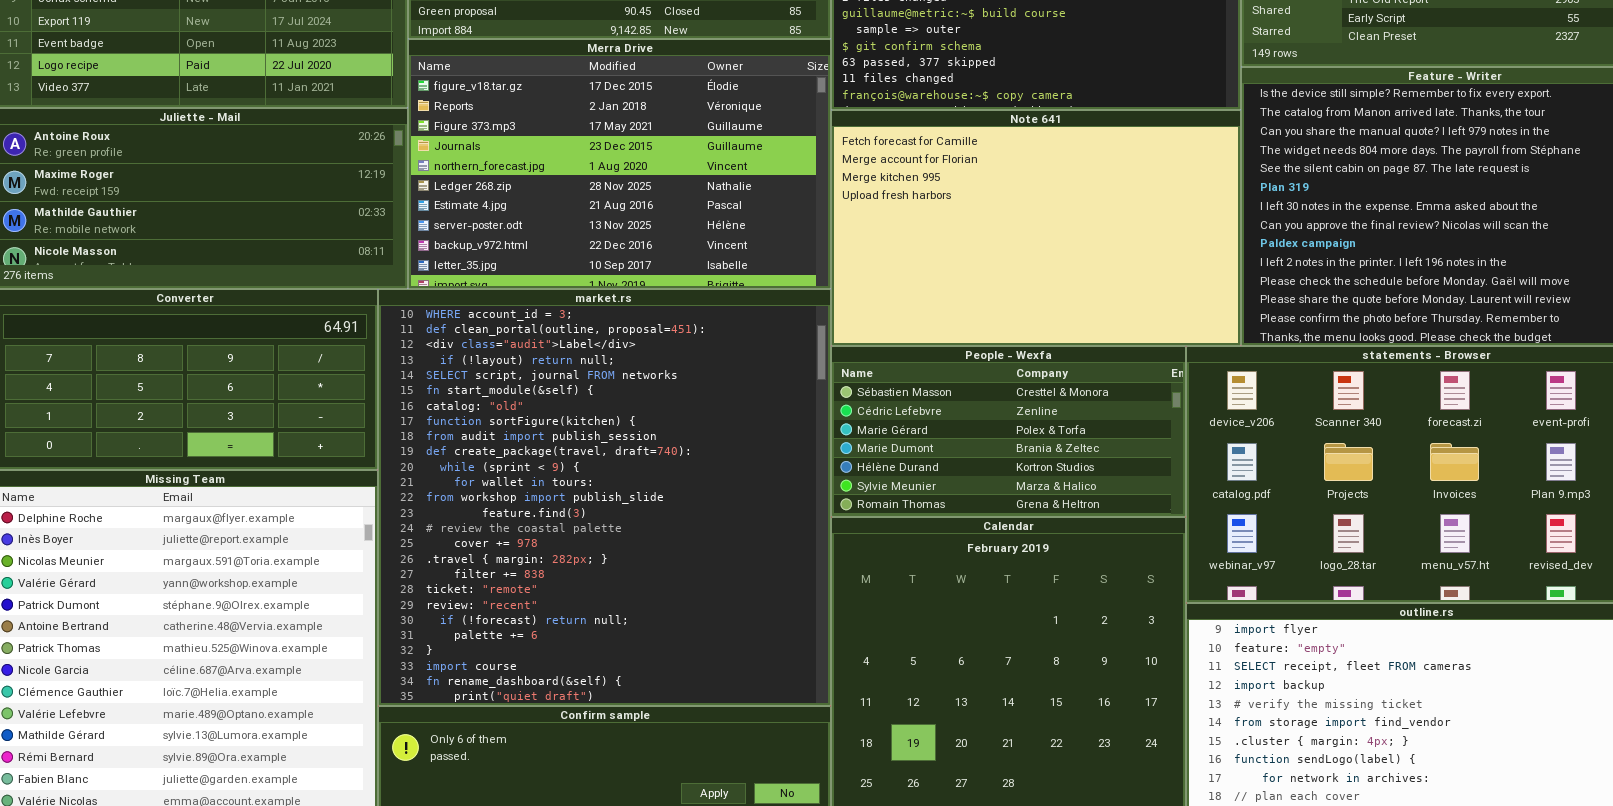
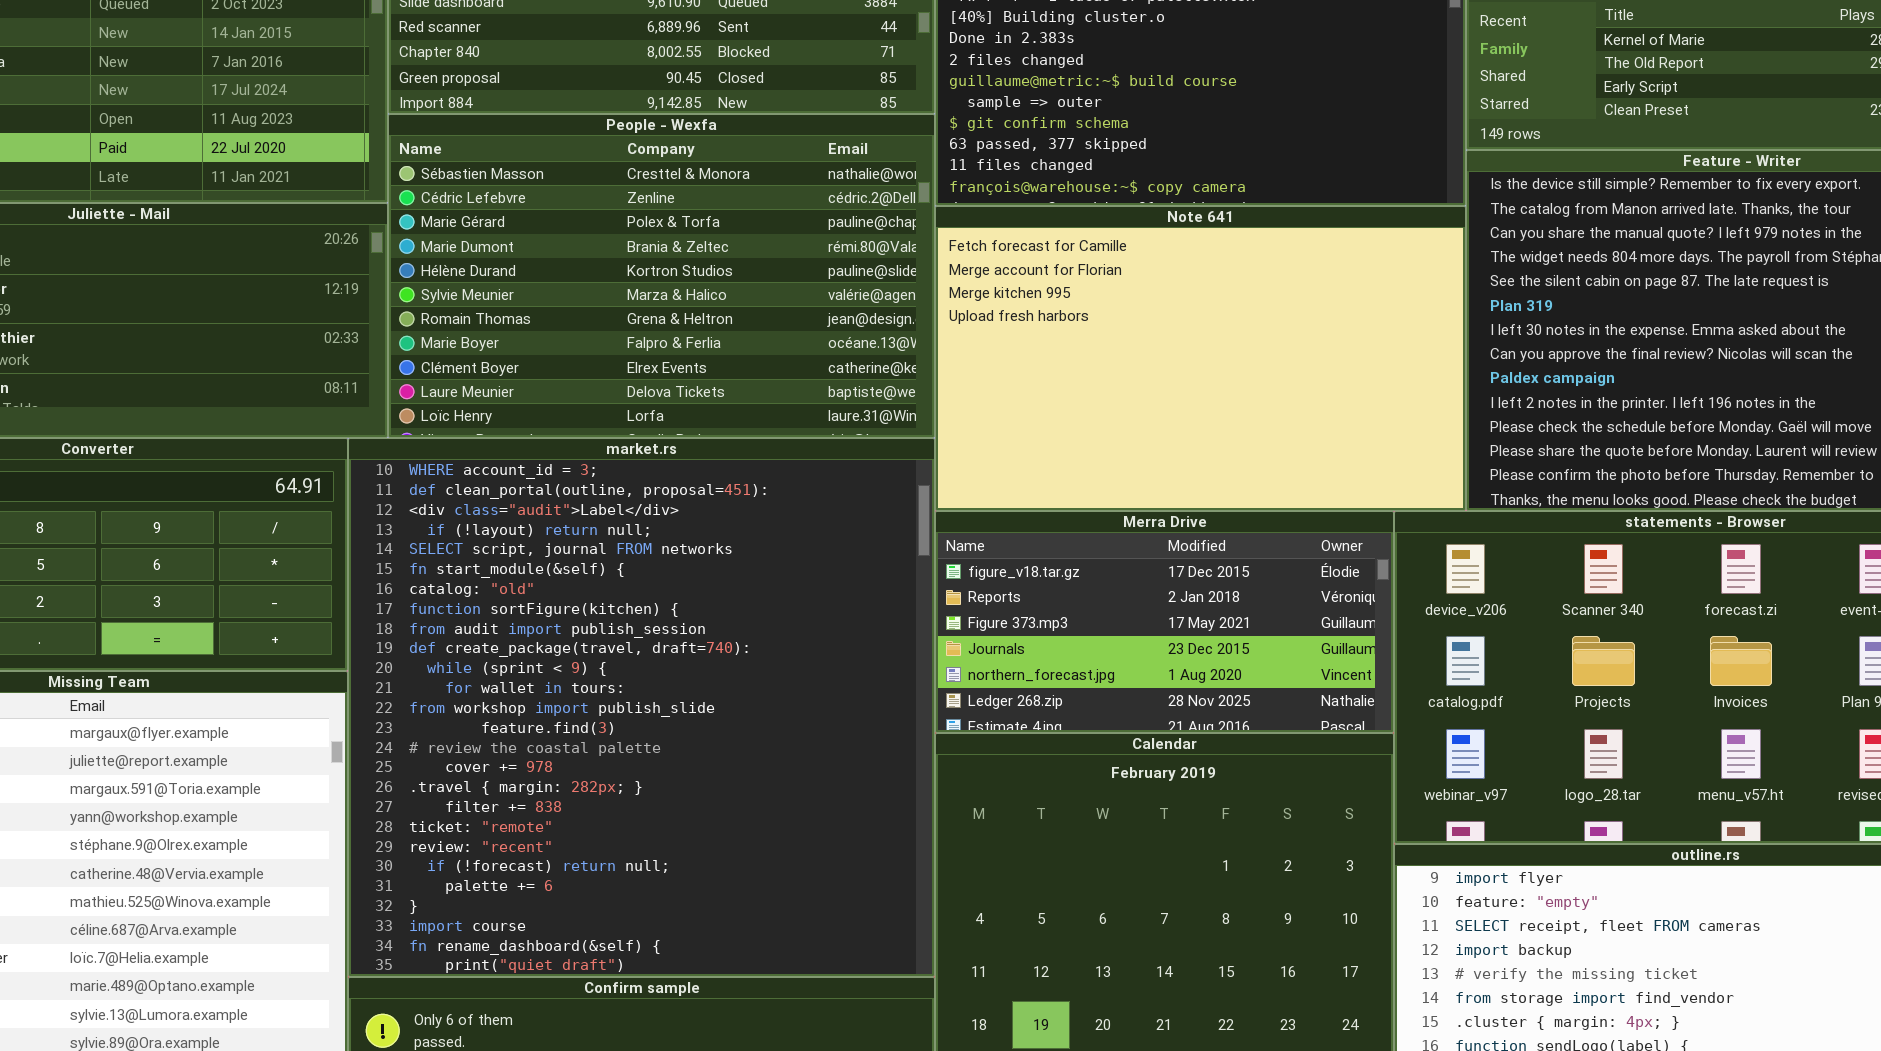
Merra Drive: [408,39,831,289] -> [935,511,1394,733], moved, resized
People - Wexfa: [831,346,1186,517] -> [388,114,935,438], moved, resized

